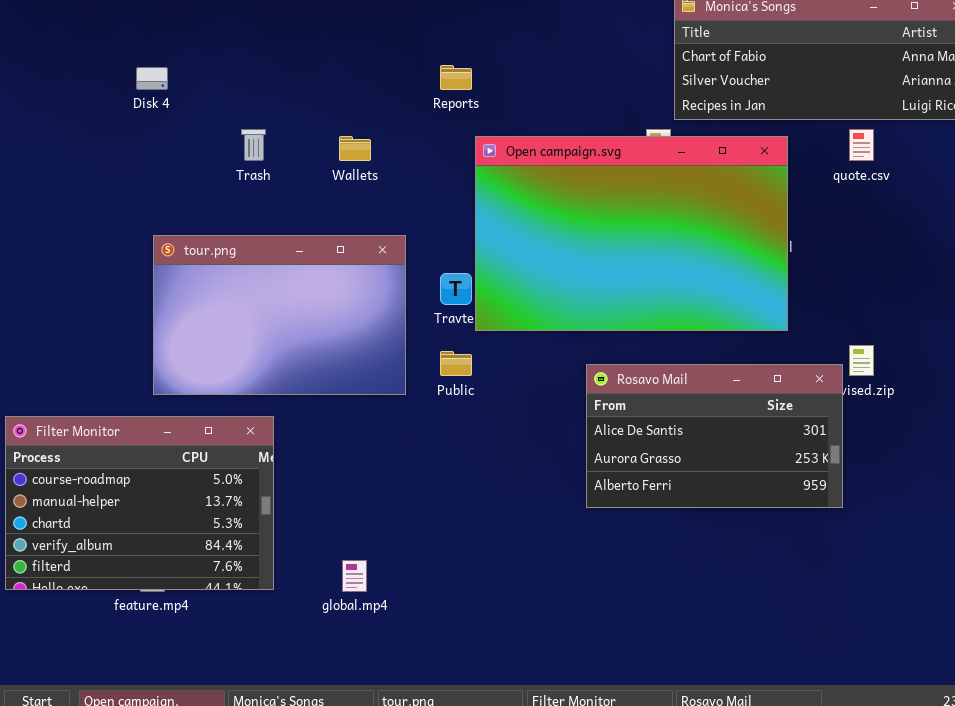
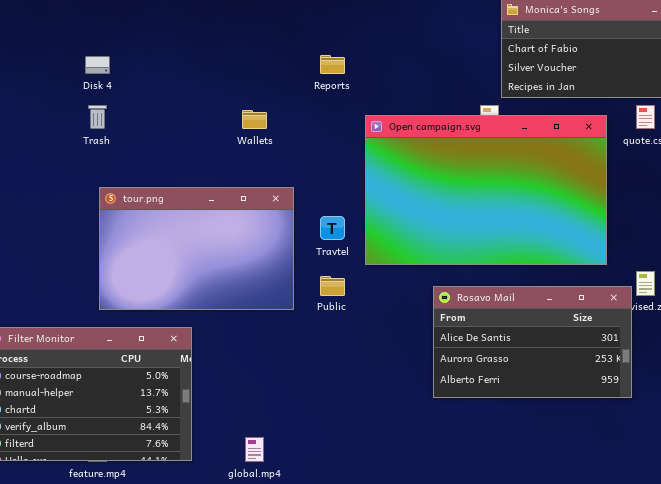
Trash: [241,129,266,161] -> [88,105,107,129], moved
Open campaign.svg: [475,136,788,331] -> [365,115,607,265], moved

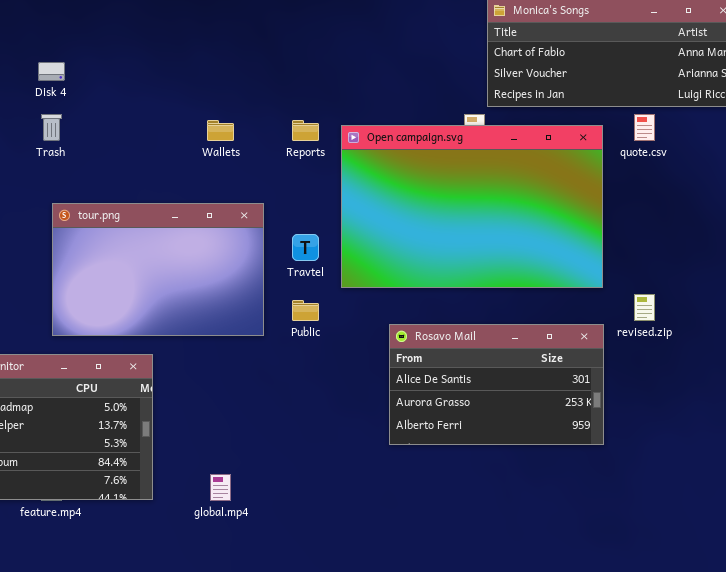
Reports: [320,55,345,74] -> [292,120,319,141], moved
Rosavo Mail: [433,286,632,398] -> [389,324,604,445], moved

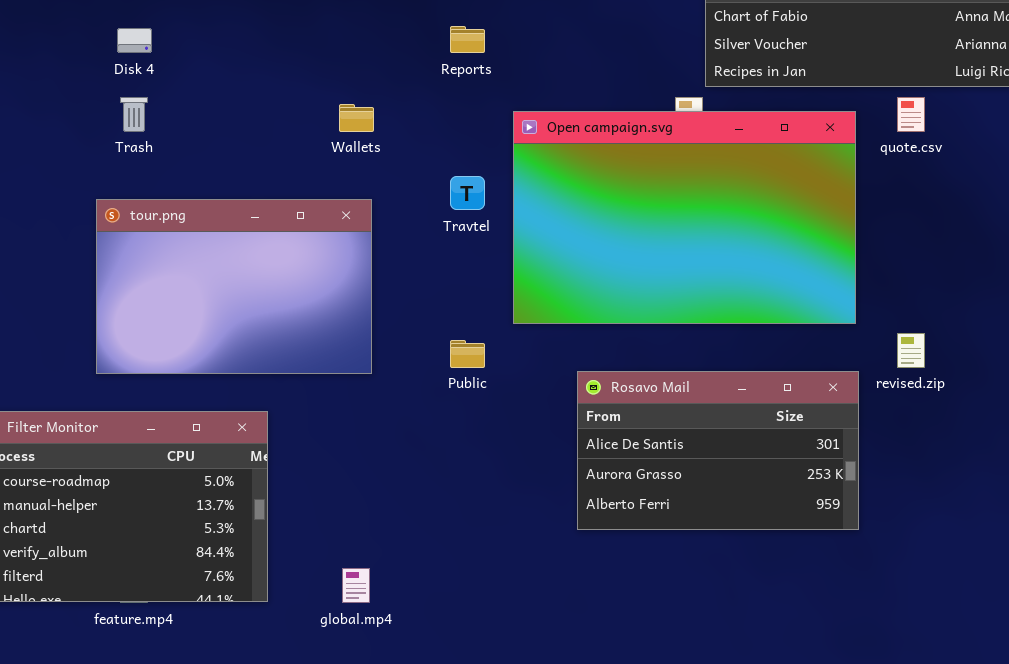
Reports: [292,120,319,141] -> [450,26,485,53], moved
tour.png: [52,203,264,336] -> [96,199,372,374], moved
Travtel: [292,234,319,261] -> [450,176,485,210], moved

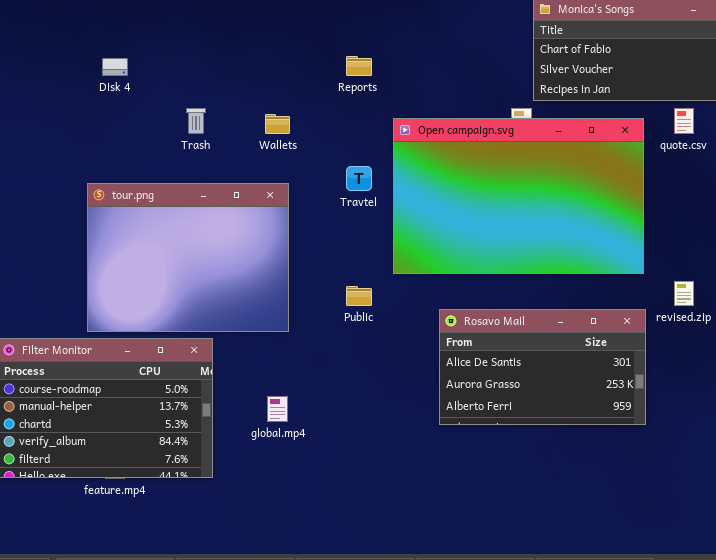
Trash: [120,97,148,132] -> [186,108,206,134], moved
tour.png: [96,199,372,374] -> [87,183,289,332], resized
global.mp4: [342,568,370,603] -> [267,396,288,422], moved

